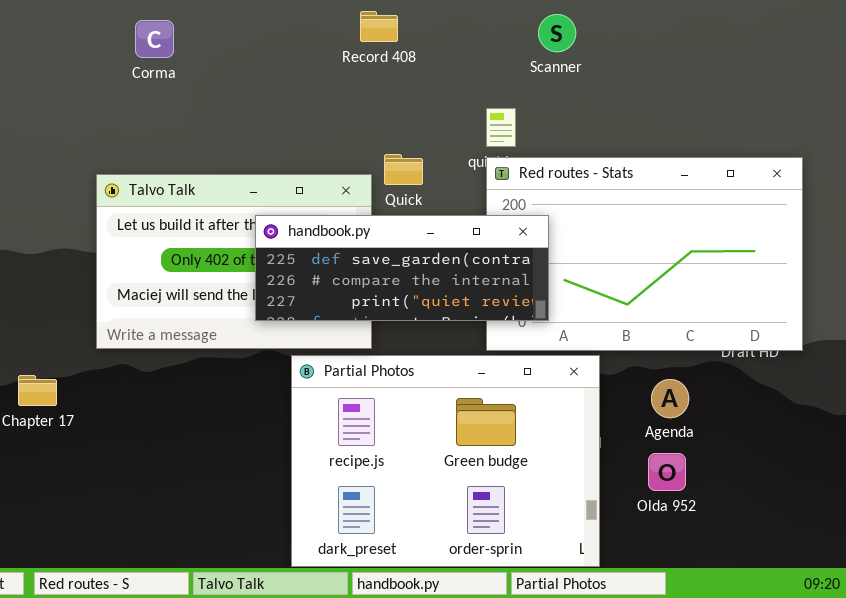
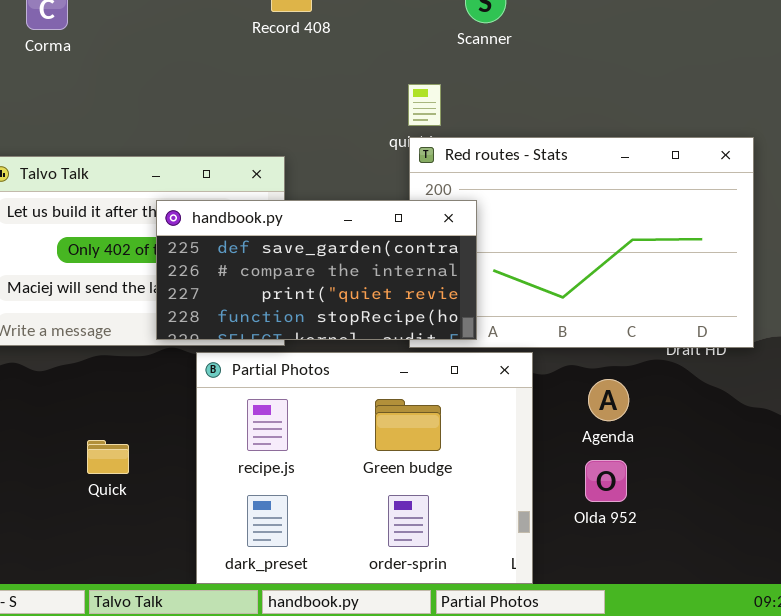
Quick: [384,154,423,185] -> [87,440,129,474], moved
handbook.py: [255,215,549,321] -> [156,200,477,340], resized

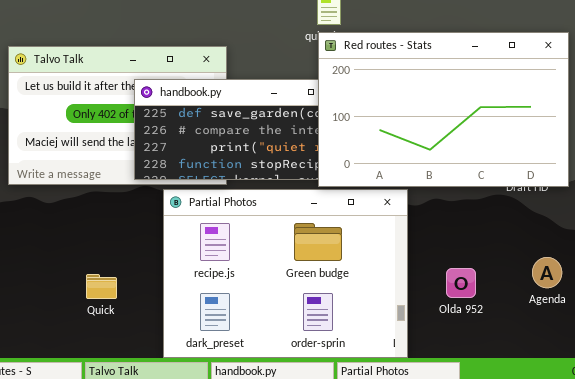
Red routes - Stats: [409,137,754,348] -> [318,32,569,187], raised
Agenda: [588,379,629,421] -> [532,257,562,288], moved
Quick: [87,440,129,474] -> [86,274,117,299], moved

